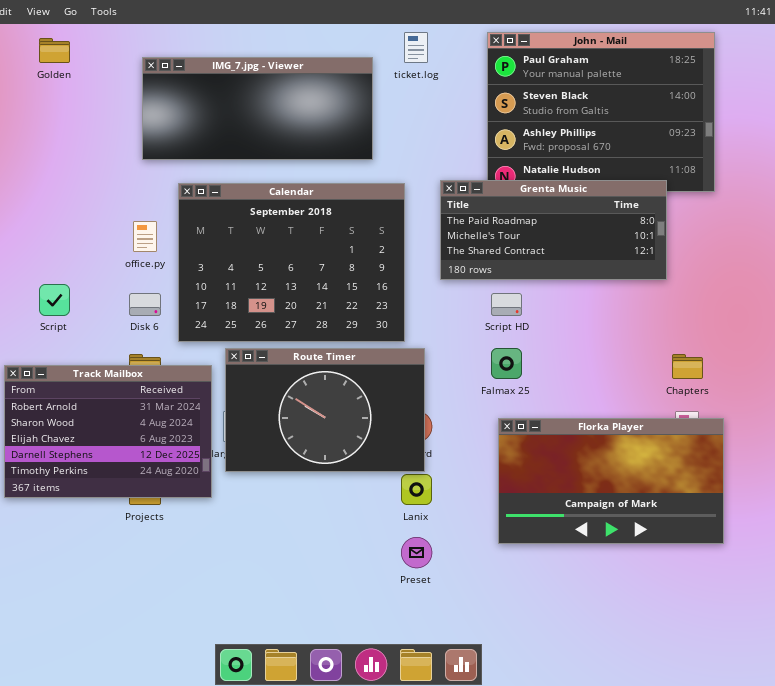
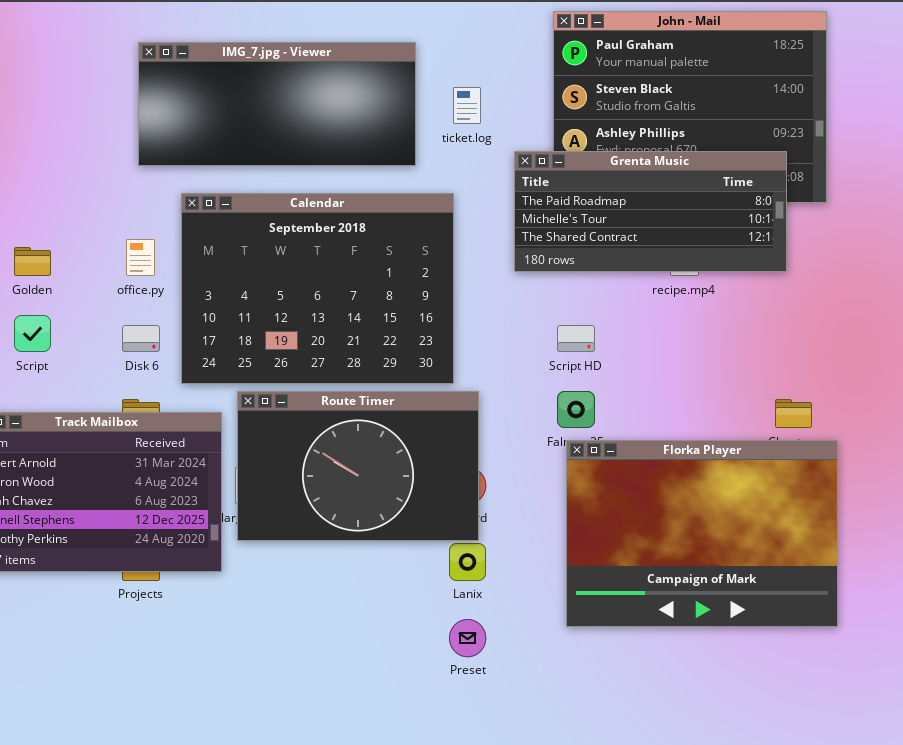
ticket.log: [404,32,428,63] -> [453,87,481,124], moved
Golden: [39,38,70,63] -> [14,247,51,276], moved
Grenta Music: [440,180,667,280] -> [514,151,787,272], moved
Florka Player: [498,418,724,544] -> [566,440,838,627], resized

